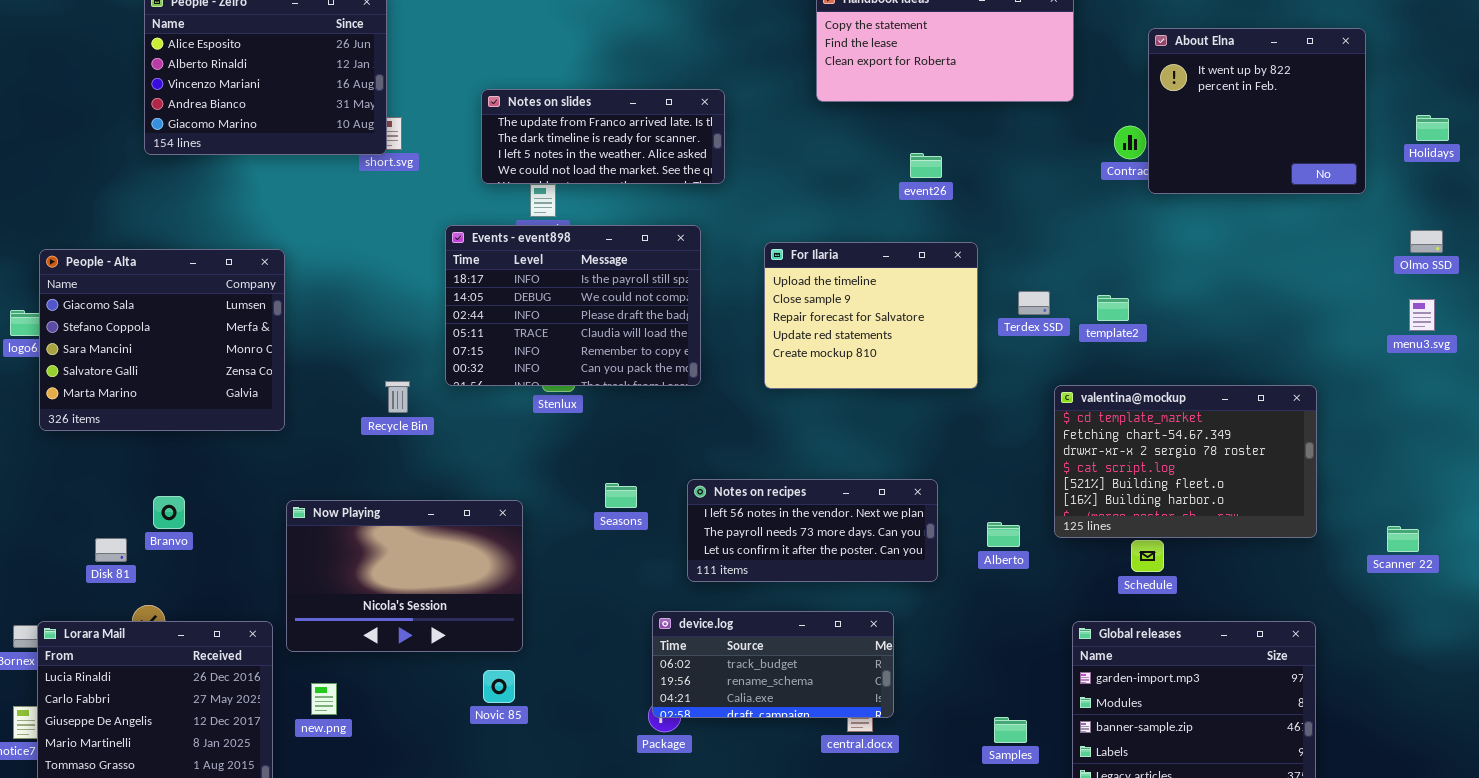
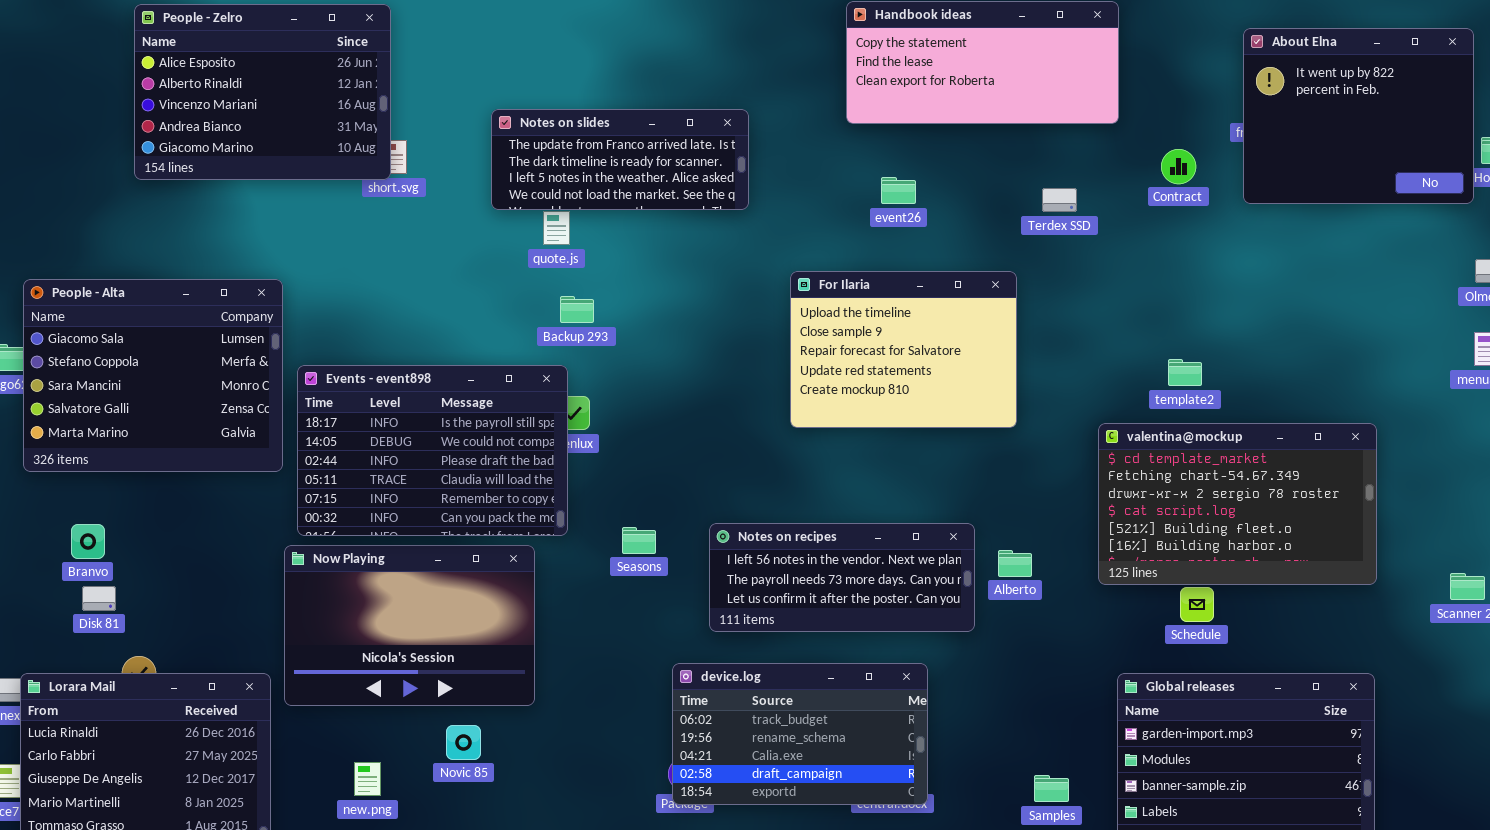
About Elna: [1148,28,1366,194] -> [1243,28,1474,204], moved
event26: [910,153,942,178] -> [881,177,916,204], moved
Events - event898: [445,225,701,386] -> [297,365,568,536], moved
Terdex SSD: [1018,291,1050,315] -> [1042,188,1077,212], moved
template2: [1097,295,1129,321] -> [1168,359,1202,386], moved
Branvo: [153,496,185,529] -> [71,524,105,559], moved
Alberto: [987,522,1020,547] -> [998,550,1032,577], moved
device.log: [652,611,894,718] -> [672,663,928,805], resized
Novic 85: [483,670,515,703] -> [446,725,481,760], moved
new.png: [311,683,337,715] -> [354,762,381,796], moved

